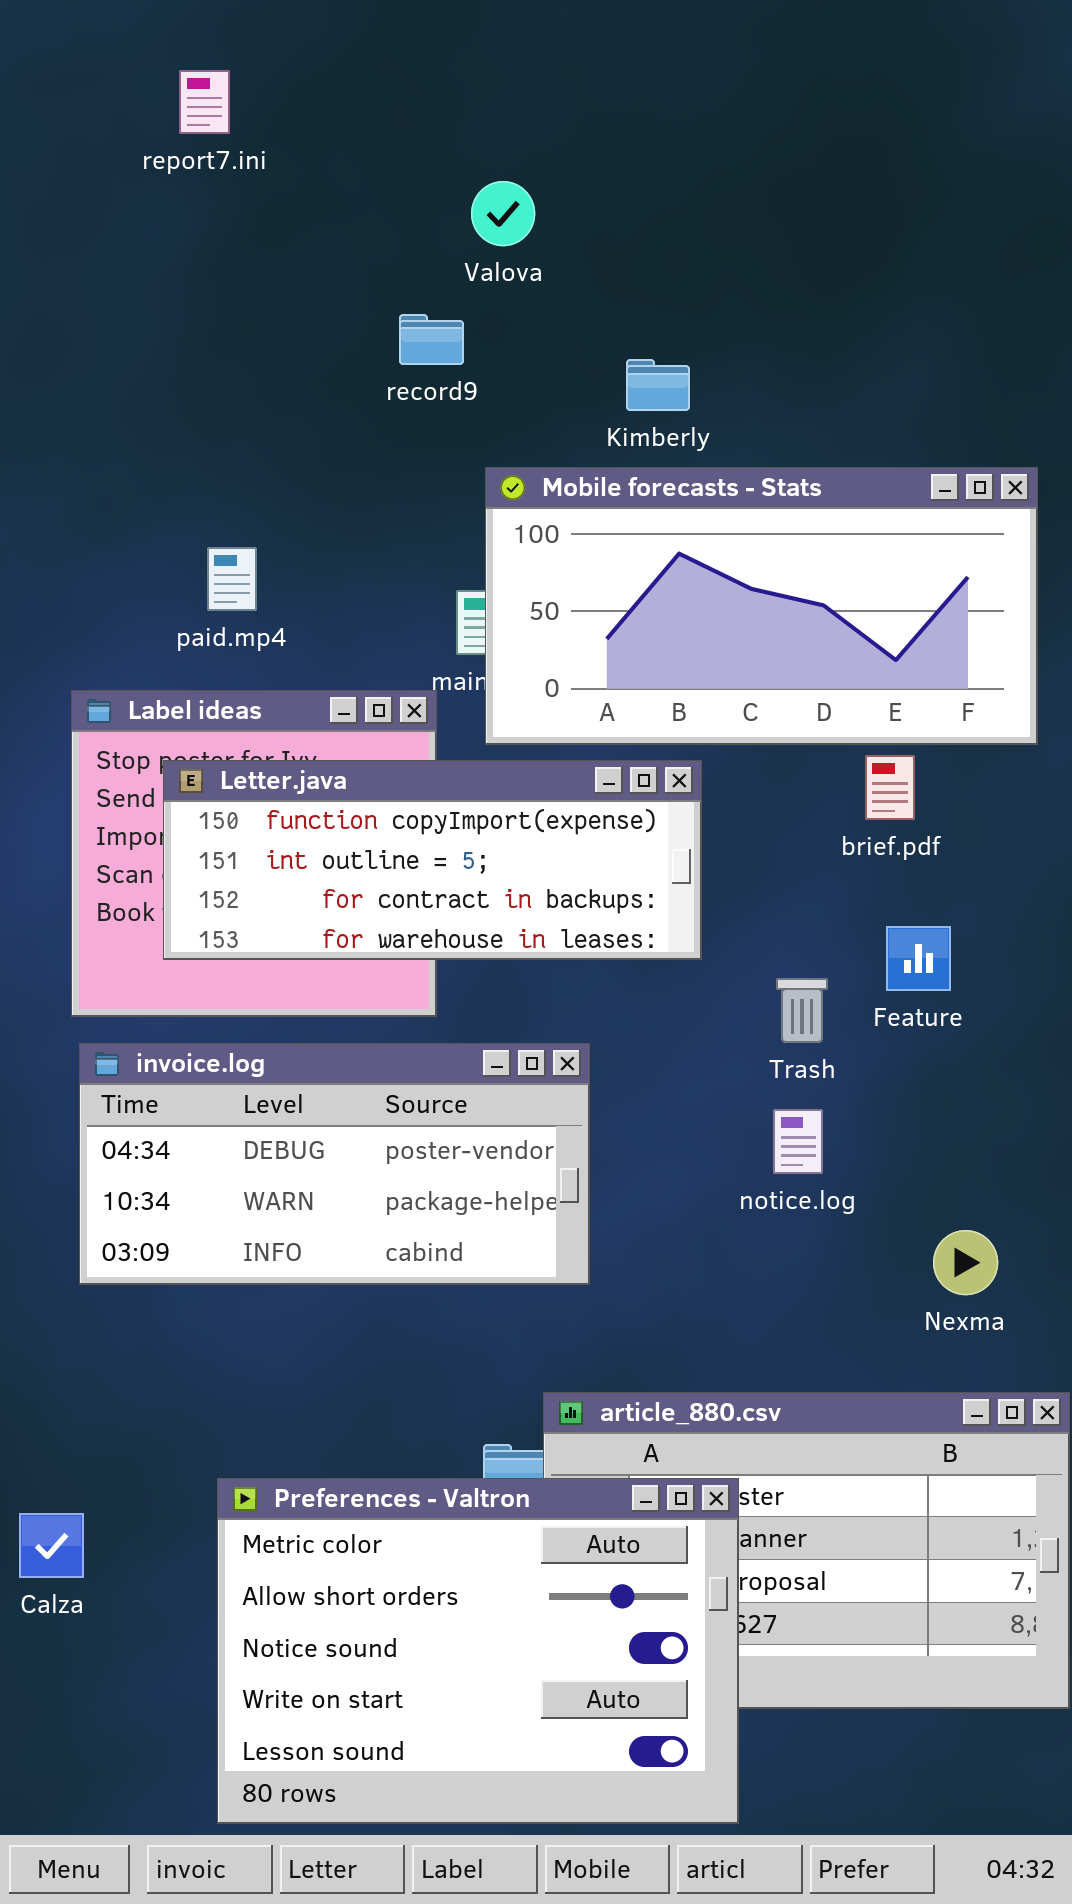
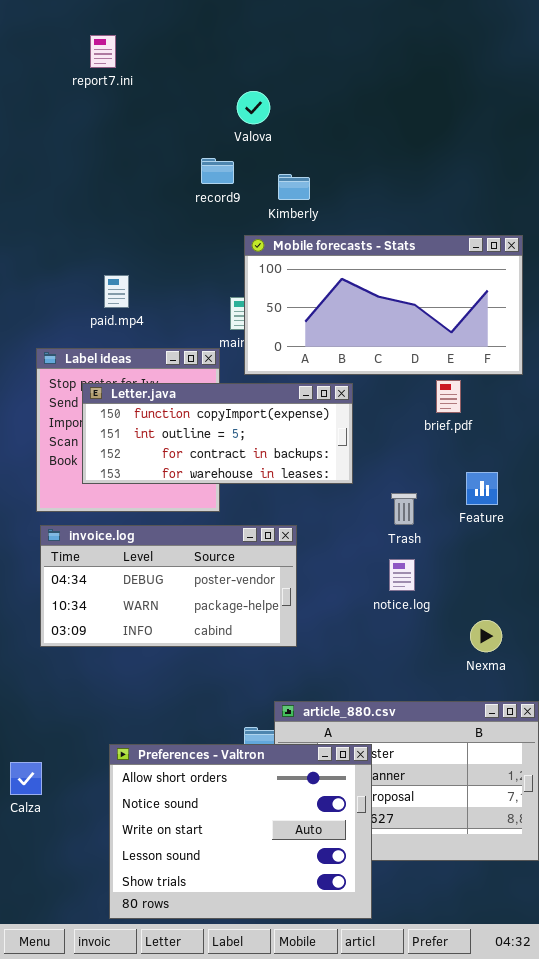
Kimberly: [626,359,690,411] -> [278,174,310,200], moved
Feature: [886,926,951,991] -> [466,472,498,505], moved
Preferences - Valtron: [217,1478,739,1824] -> [109,744,372,919], scrolled down 1 row

